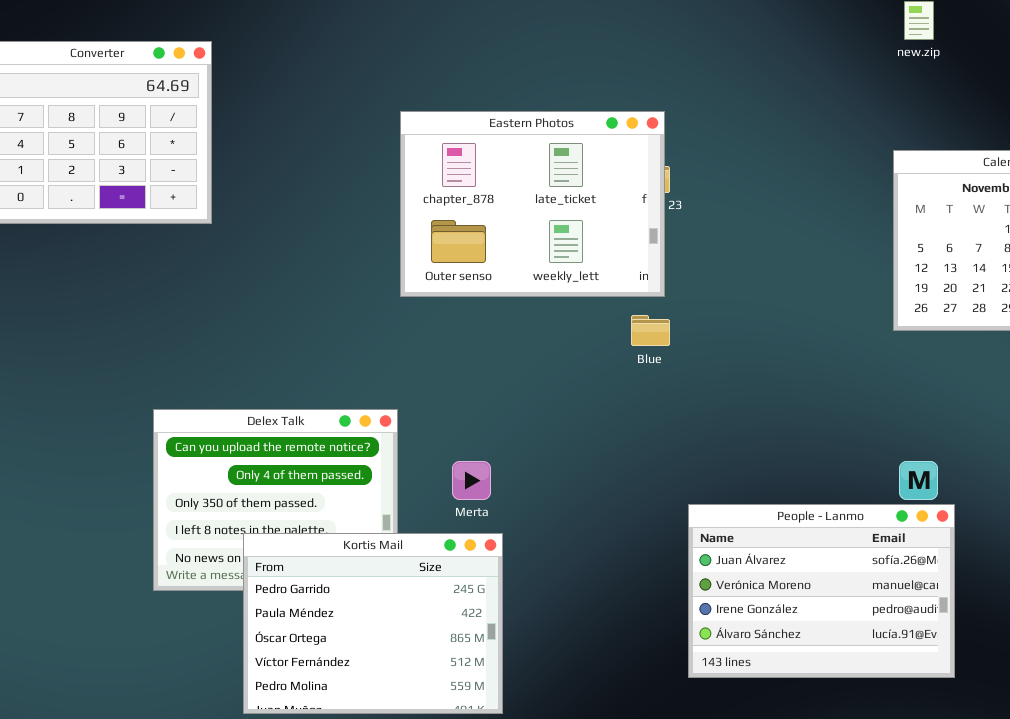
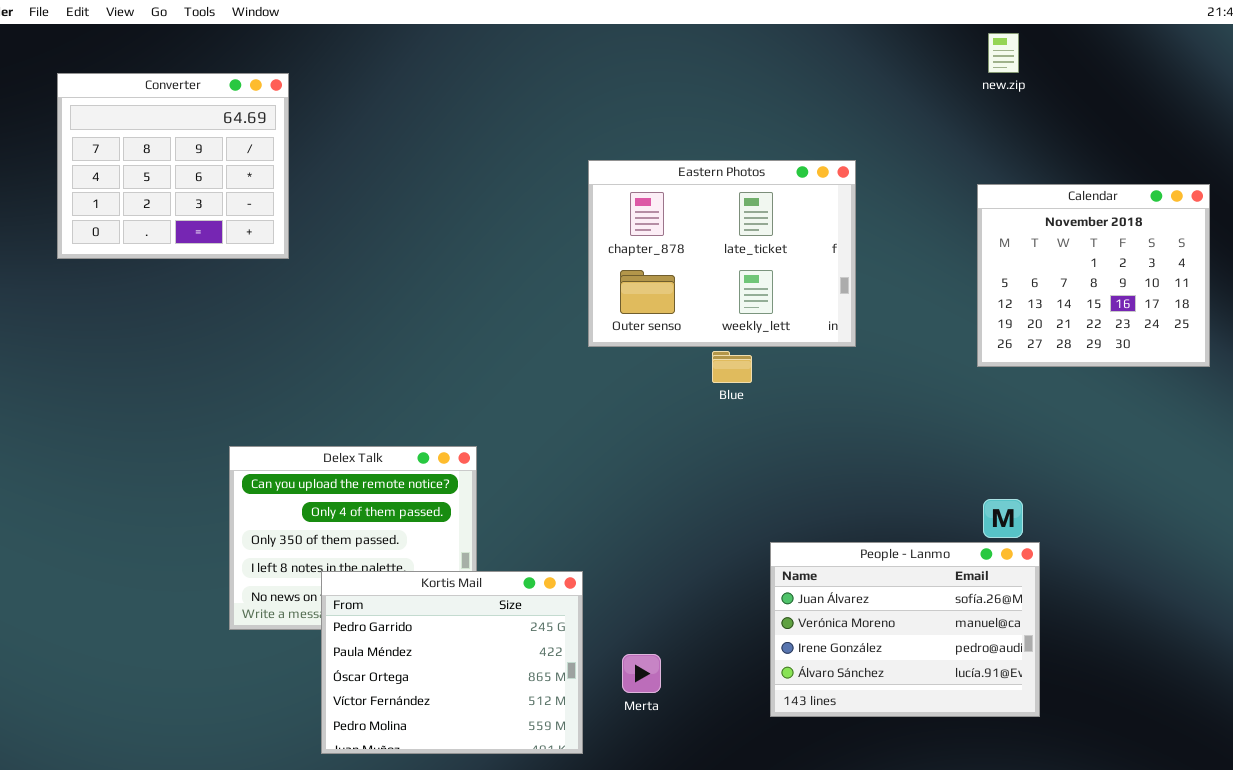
Eastern Photos: [400,111,665,297] -> [588,160,856,347], moved
Merta: [452,461,491,500] -> [622,654,661,693], moved

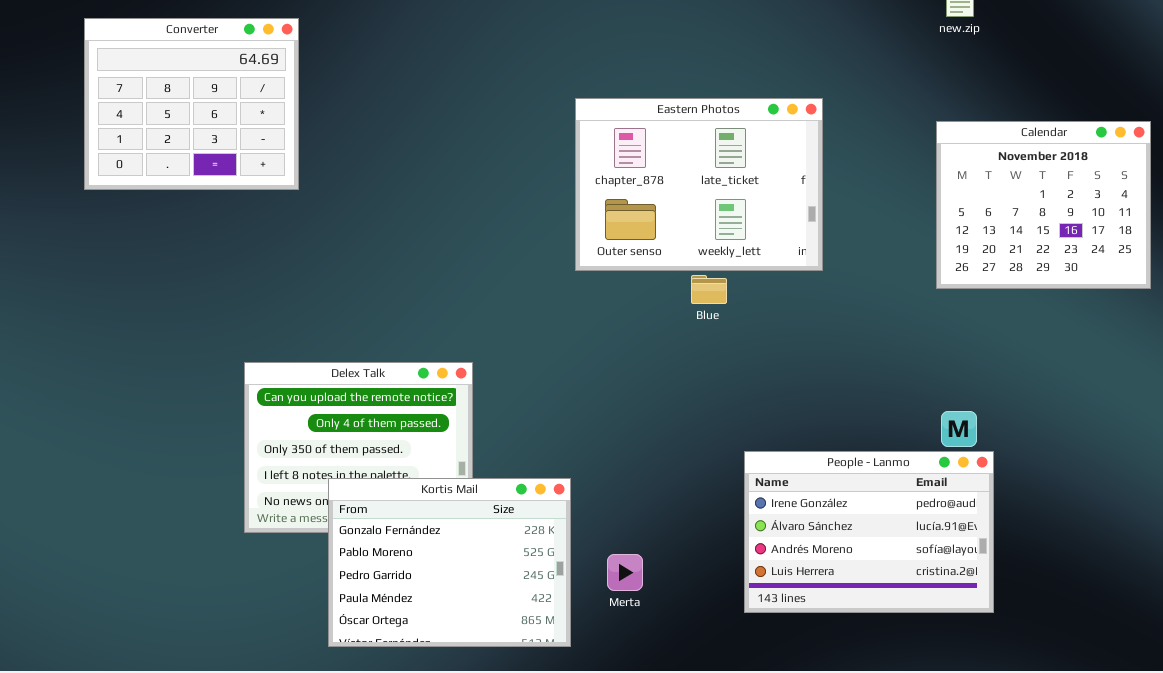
People - Lanmo: [770,542,1040,717] -> [744,451,994,613], scrolled down 2 rows
Kortis Mail: [321,571,583,754] -> [328,478,571,647], scrolled up 2 rows

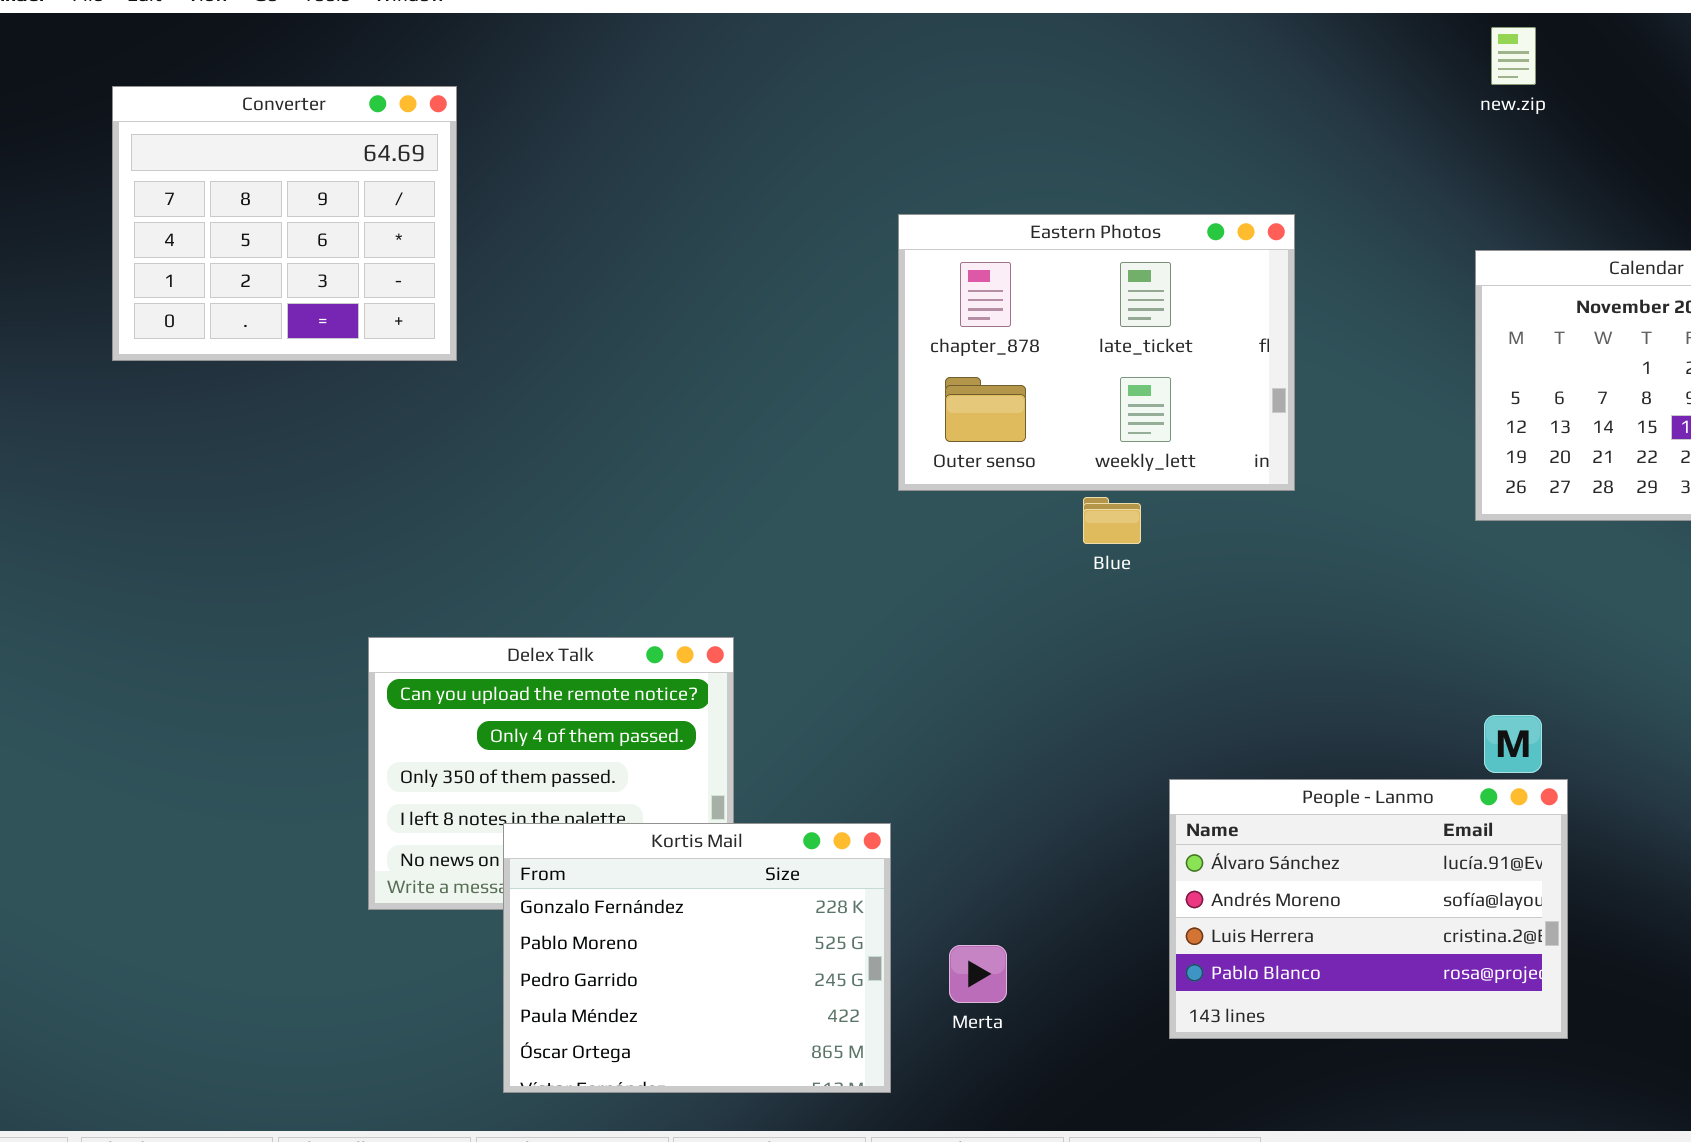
People - Lanmo: [744,451,994,613] -> [1169,779,1568,1039], scrolled down 1 row

